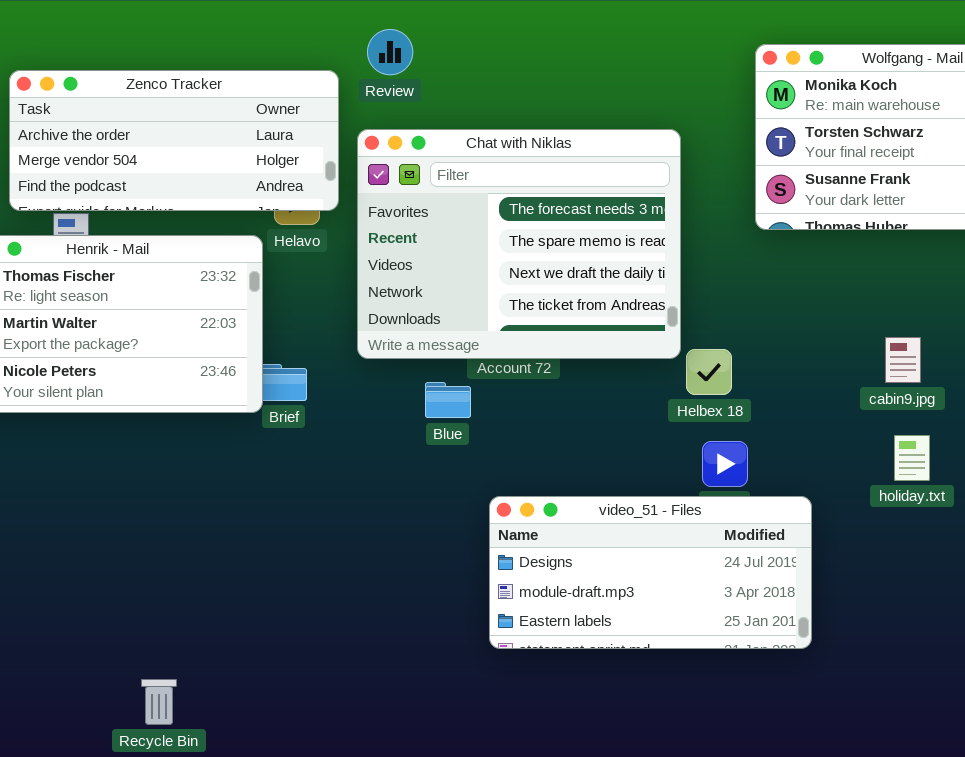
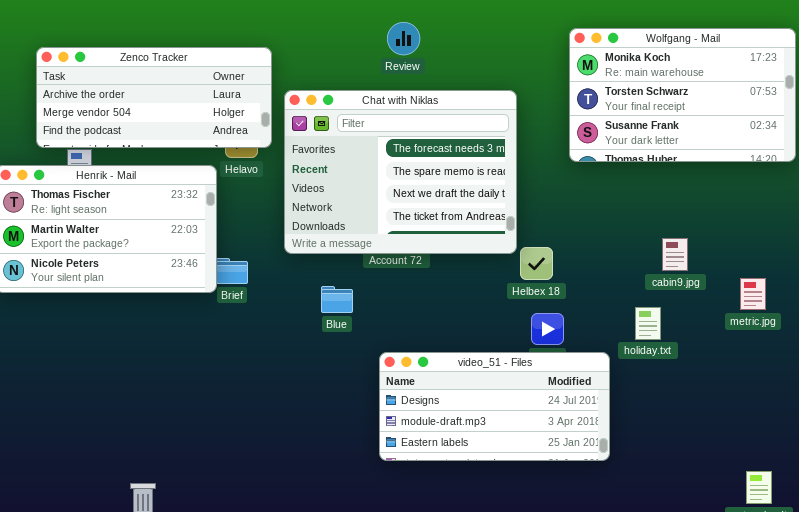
Review: [367,29,413,75] -> [387,22,420,55], moved
Blue: [425,382,471,418] -> [321,286,353,313], moved
holiday.txt: [894,435,930,481] -> [635,307,661,340], moved

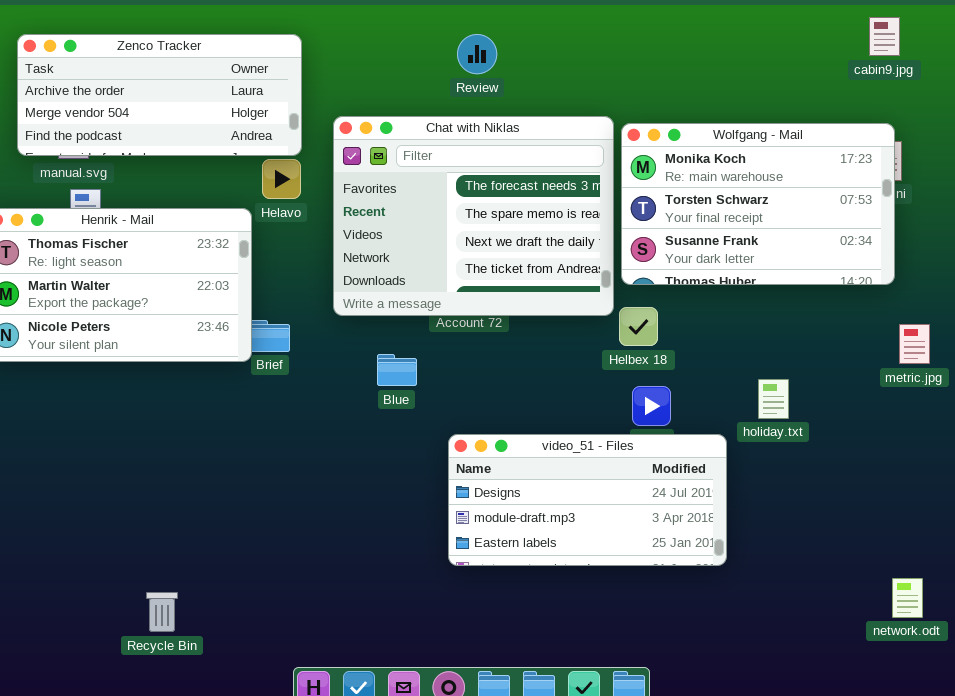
Wolfgang - Mail: [569,28,796,162] -> [621,123,895,285], moved
Zenco Tracker: [36,47,272,148] -> [17,34,302,156], moved
cabin9.jpg: [662,238,688,271] -> [869,17,900,56], moved
metric.jpg: [740,278,766,310] -> [899,324,930,364], moved

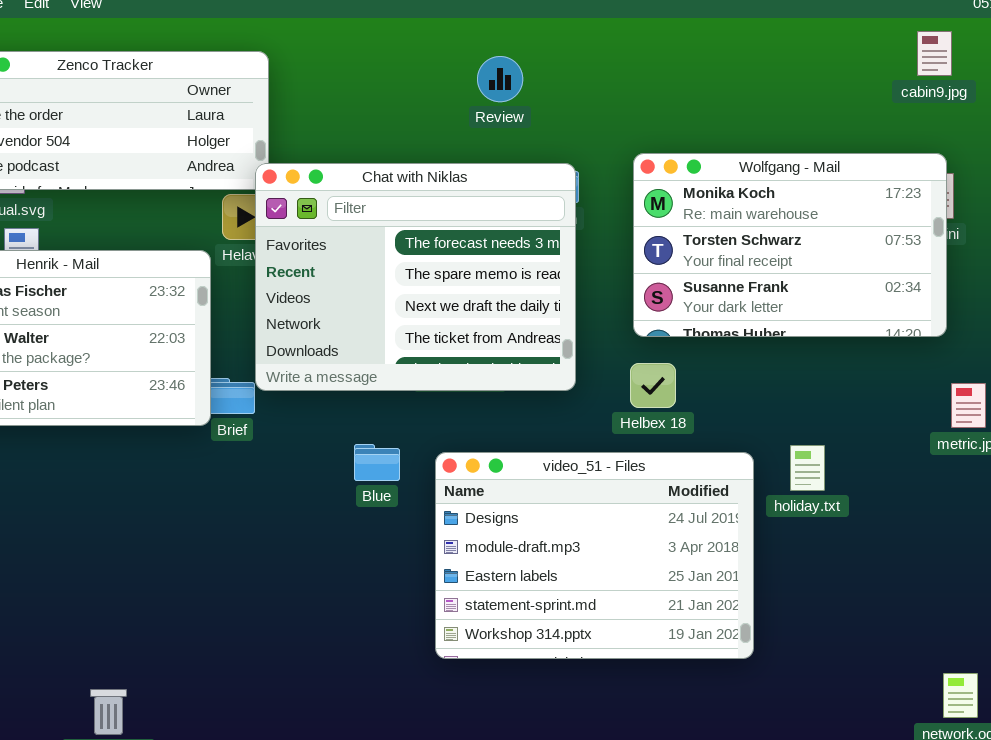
Review: [457,34,497,74] -> [477,56,523,102], moved
Chat with Niklas: [333,116,614,316] -> [255,163,576,391], moved
Blue: [377,354,417,386] -> [354,444,400,481], moved
video_51 - Files: [448,434,727,566] -> [435,452,754,659], resized

